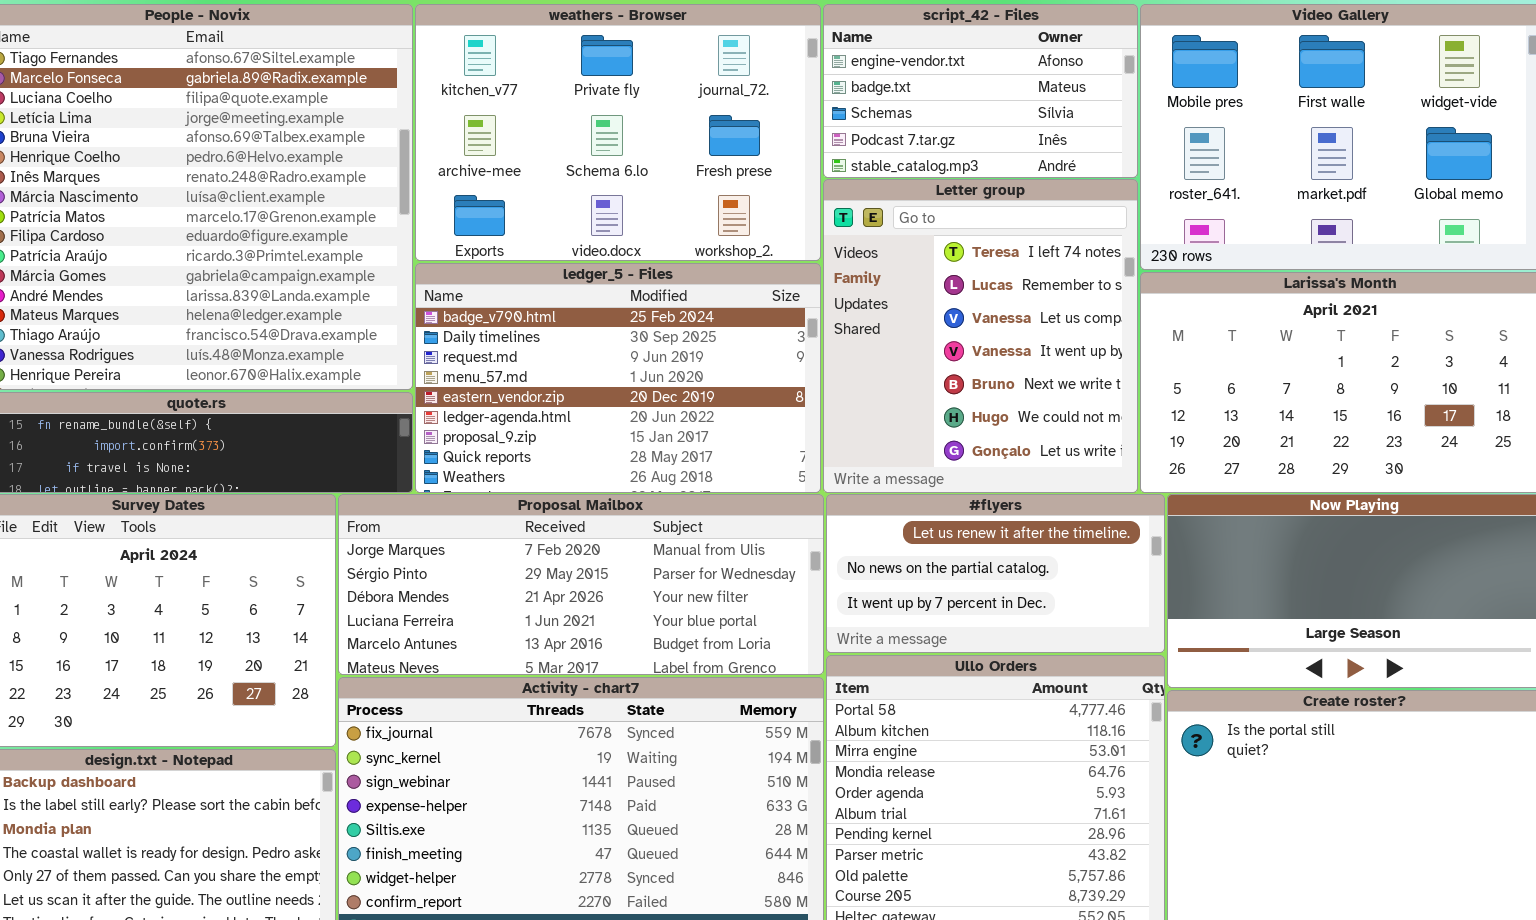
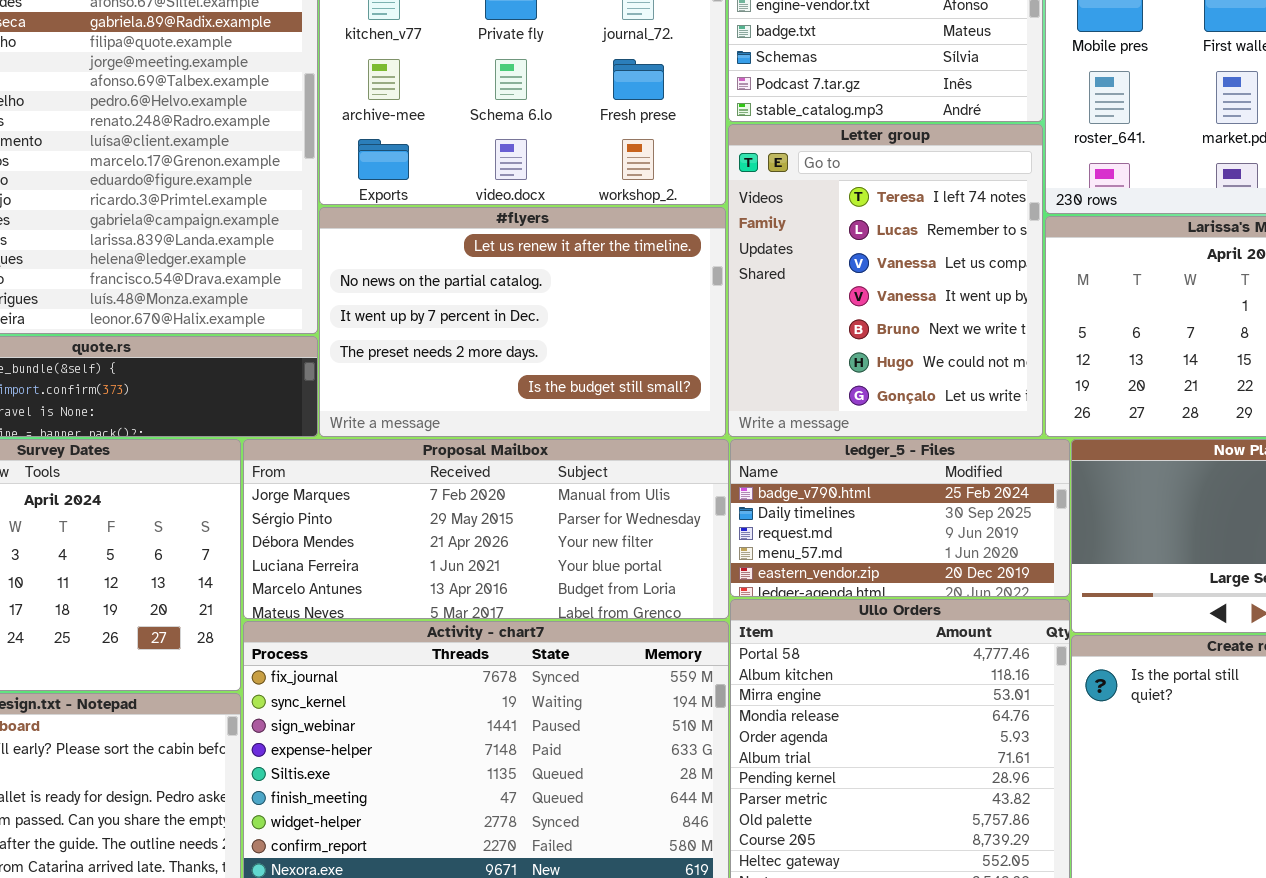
ledger_5 - Files: [415,263,821,493] -> [730,439,1070,597], moved, resized
#flyers: [826,494,1165,653] -> [319,207,726,437], moved, resized

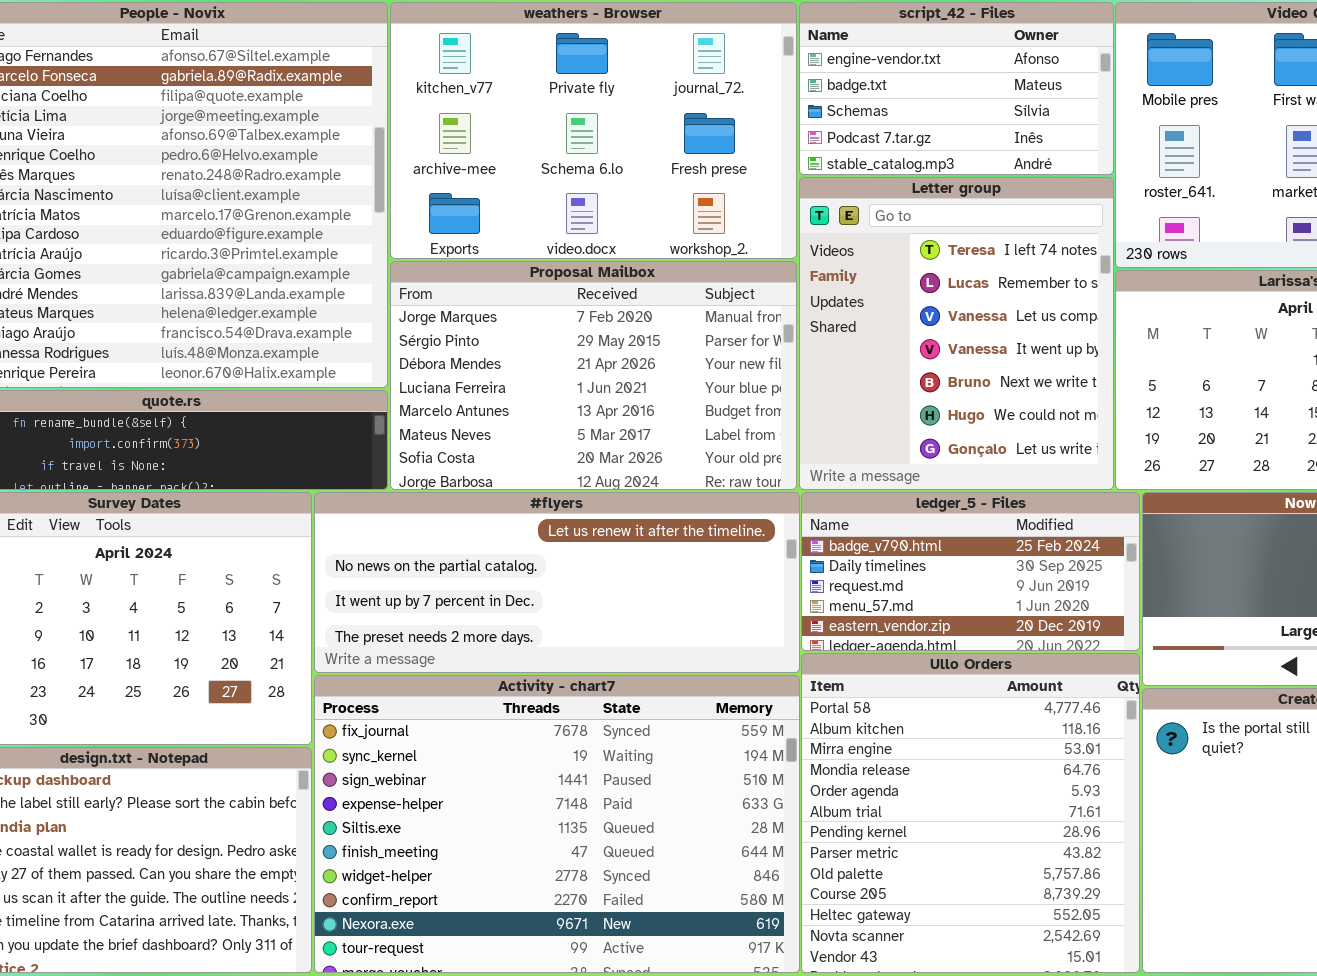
#flyers: [319,207,726,437] -> [314,492,800,673], moved, resized
Proposal Mailbox: [243,439,729,619] -> [390,261,797,490], moved, resized

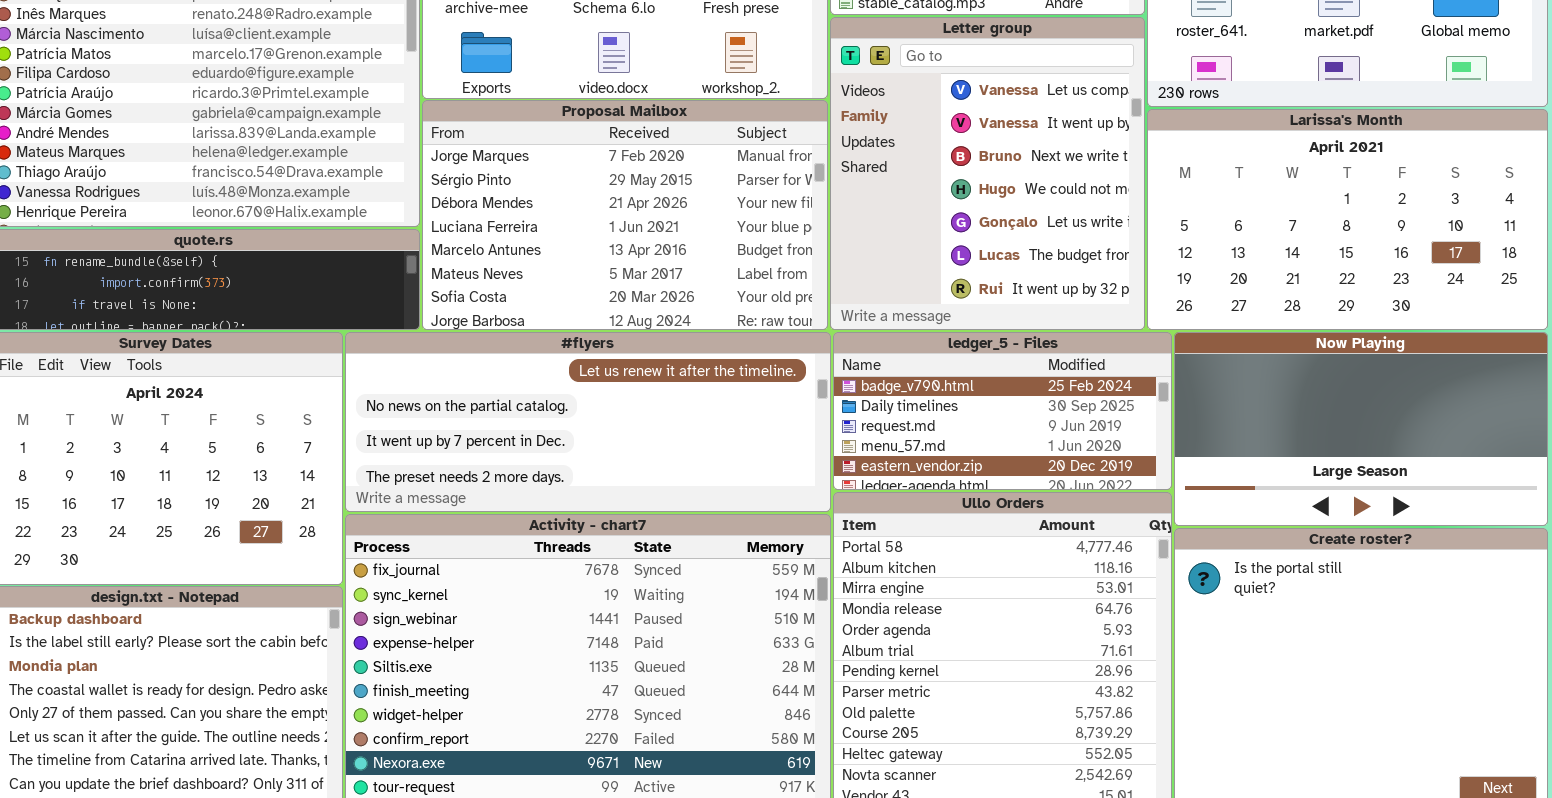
Letter group: [799,177,1114,490] -> [830,17,1145,330], scrolled down 2 rows

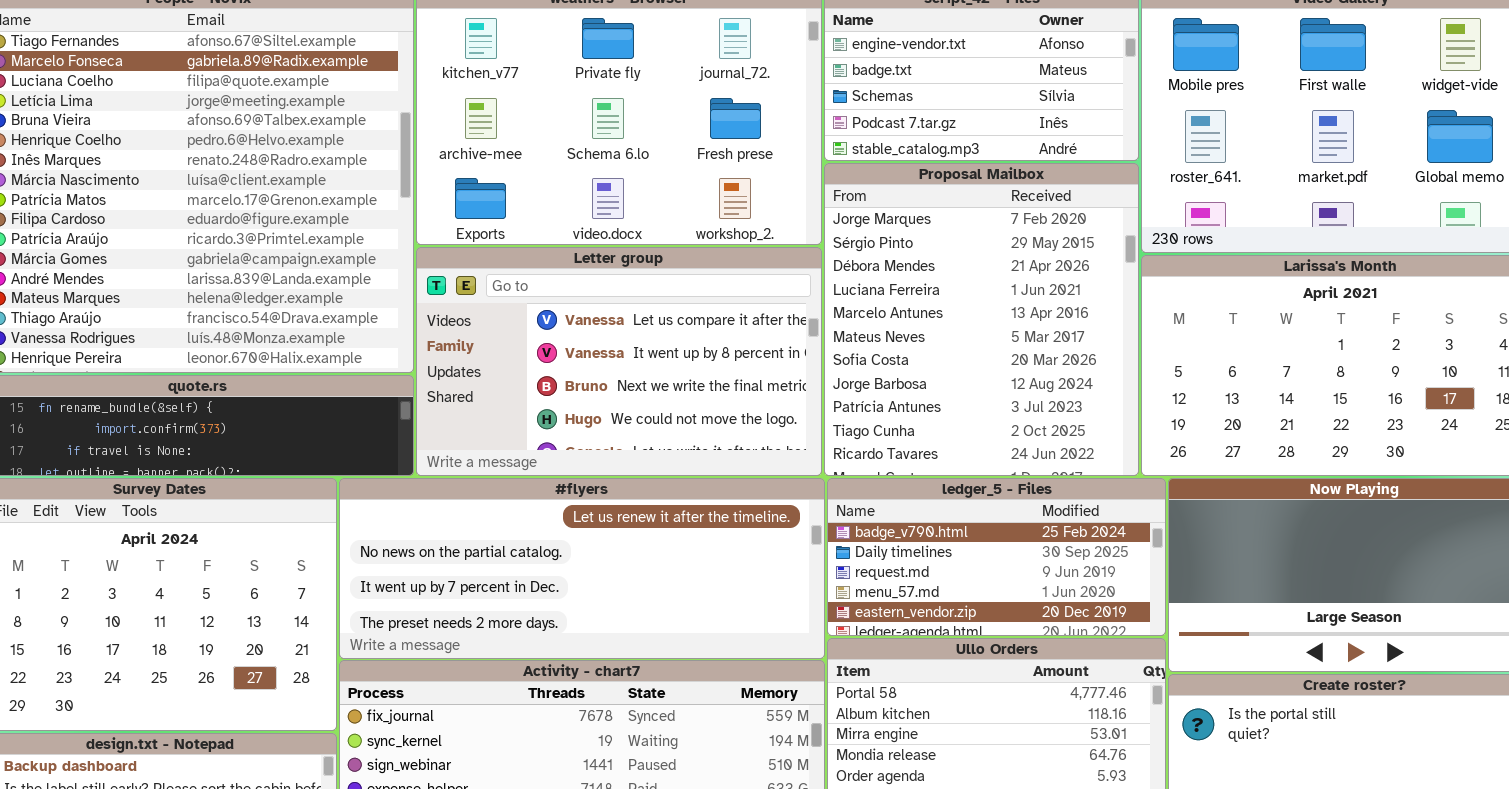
Letter group: [830,17,1145,330] -> [416,247,822,476], moved, resized
Proposal Mailbox: [422,100,828,330] -> [824,163,1139,476], moved, resized

